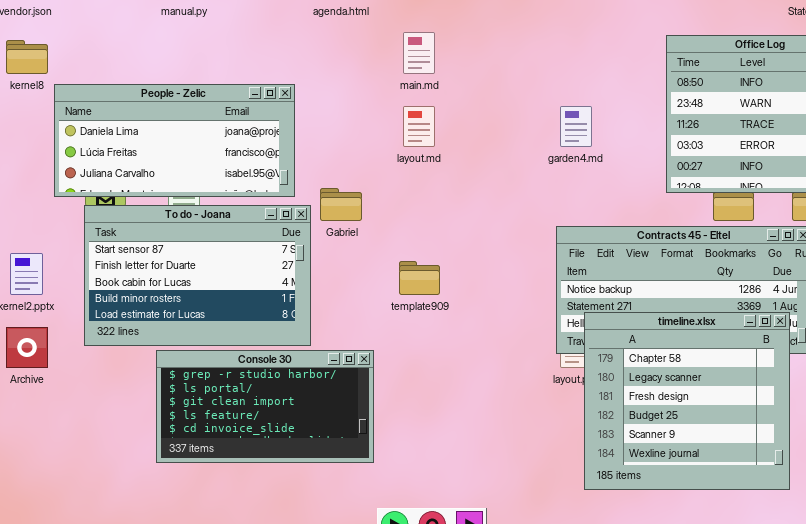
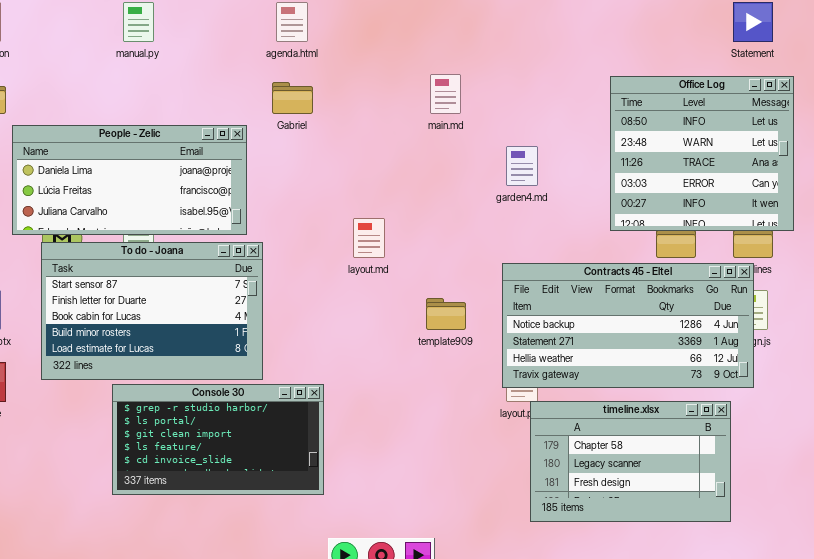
main.md: [403,32,435,74] -> [430,74,461,114], moved
layout.md: [403,106,435,147] -> [353,218,385,258], moved
Gabriel: [320,188,362,221] -> [272,82,313,114], moved
template909: [399,261,440,295] -> [426,298,466,330], moved
timeline.xlsx: [584,312,790,490] -> [530,401,731,522], resized

